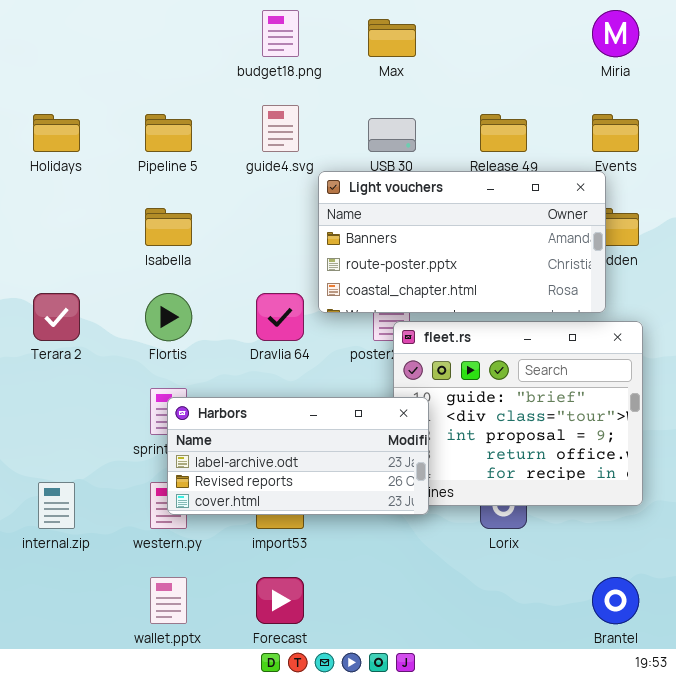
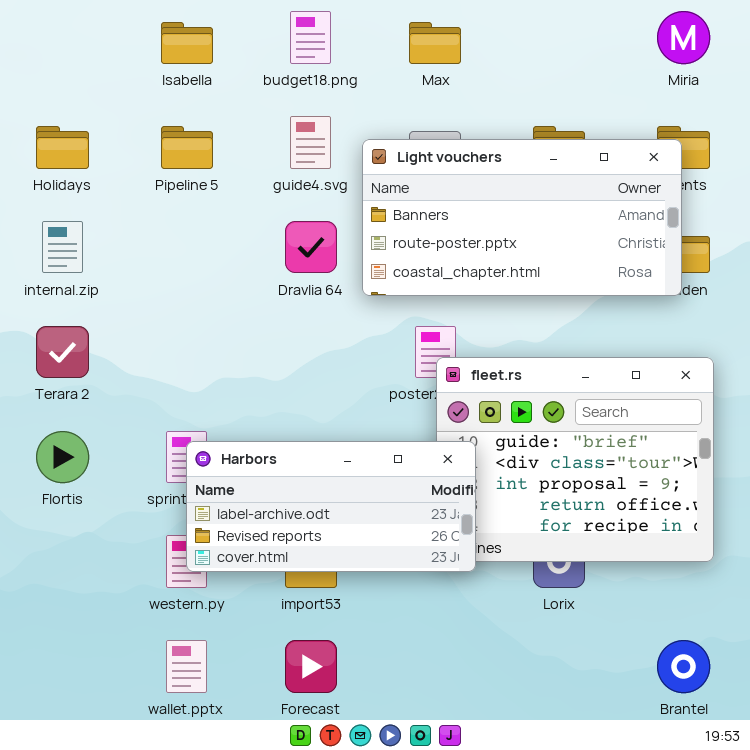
Light vouchers: [318,171,606,313] -> [362,139,682,296], moved
Isabella: [145,208,192,246] -> [161,22,213,64], moved
Flortis: [145,293,192,341] -> [36,431,89,483], moved
Dravlia 64: [256,293,304,341] -> [285,221,337,273], moved
internal.zip: [38,482,75,529] -> [42,221,83,273], moved

